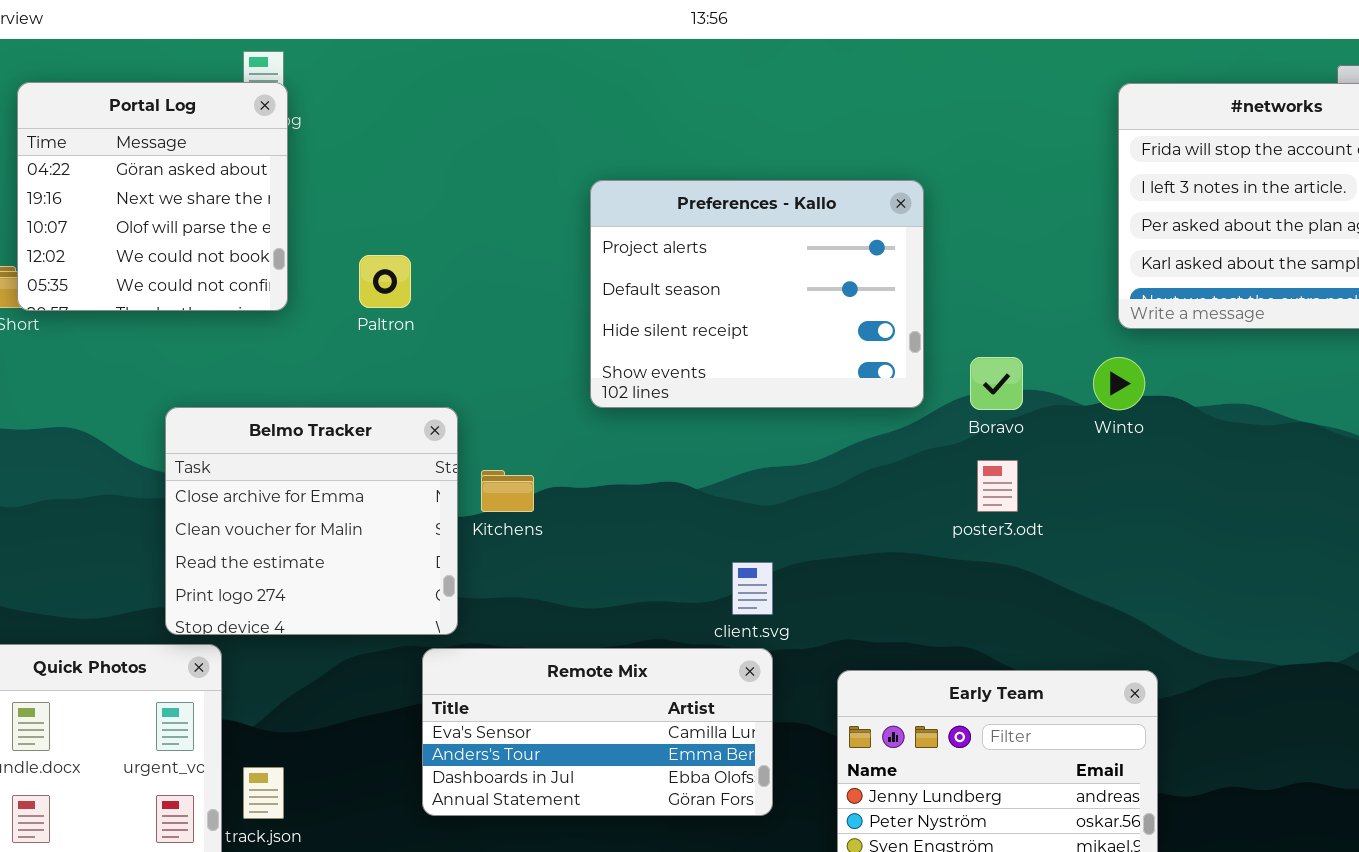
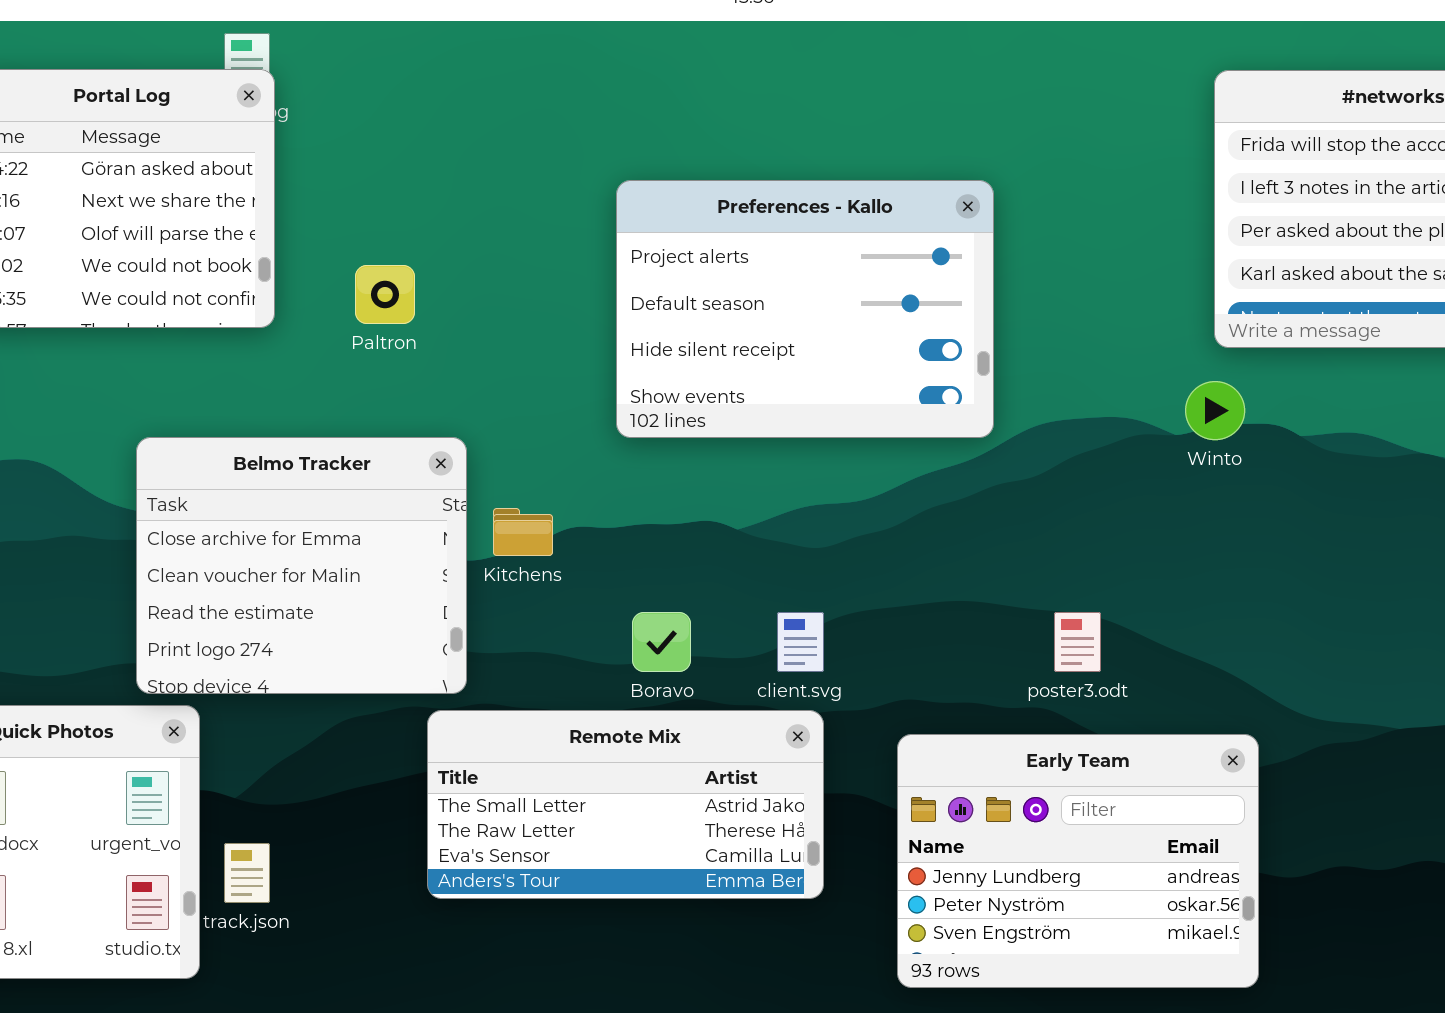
Boravo: [970,357,1023,410] -> [632,612,691,672], moved
poster3.odt: [977,460,1018,512] -> [1054,612,1101,672], moved
Remote Mix: [422,648,773,816] -> [427,710,824,899], scrolled up 2 rows

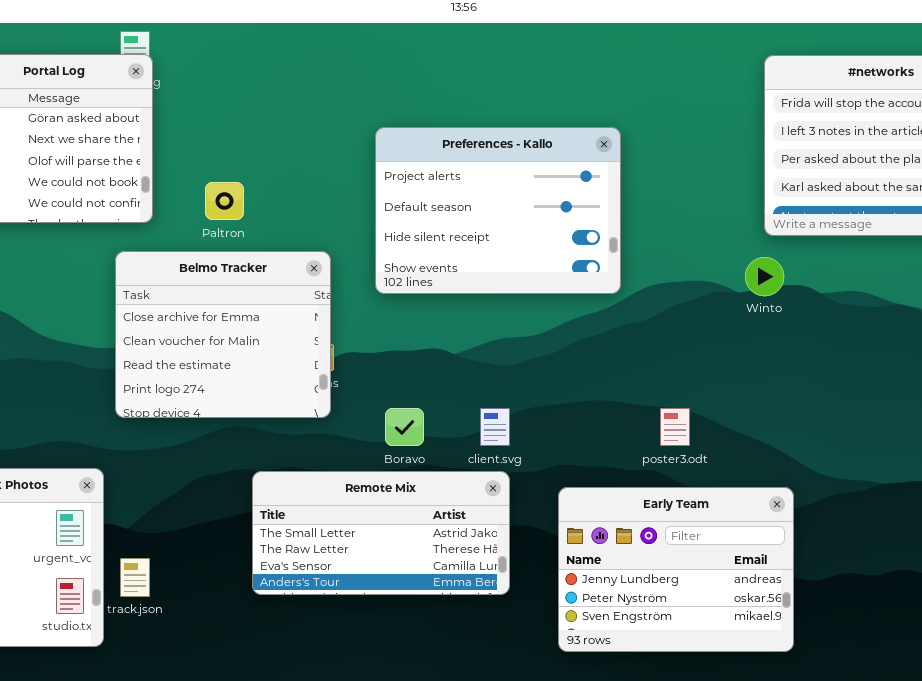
Belmo Tracker: [136,437,467,694] -> [115,251,331,418], moved

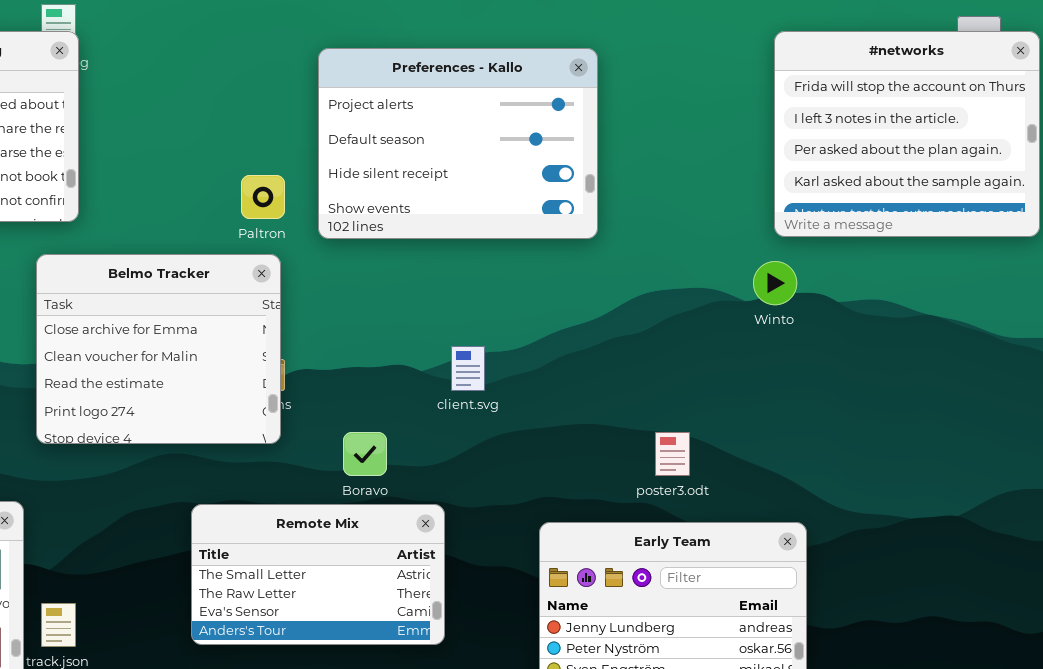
Preferences - Kallo: [375,127,621,294] -> [318,48,598,239], moved
Paltron: [205,182,244,220] -> [241,175,285,219], moved
client.svg: [480,408,510,446] -> [451,346,485,391], moved
Remote Mix: [252,471,510,595] -> [191,504,445,645], resized

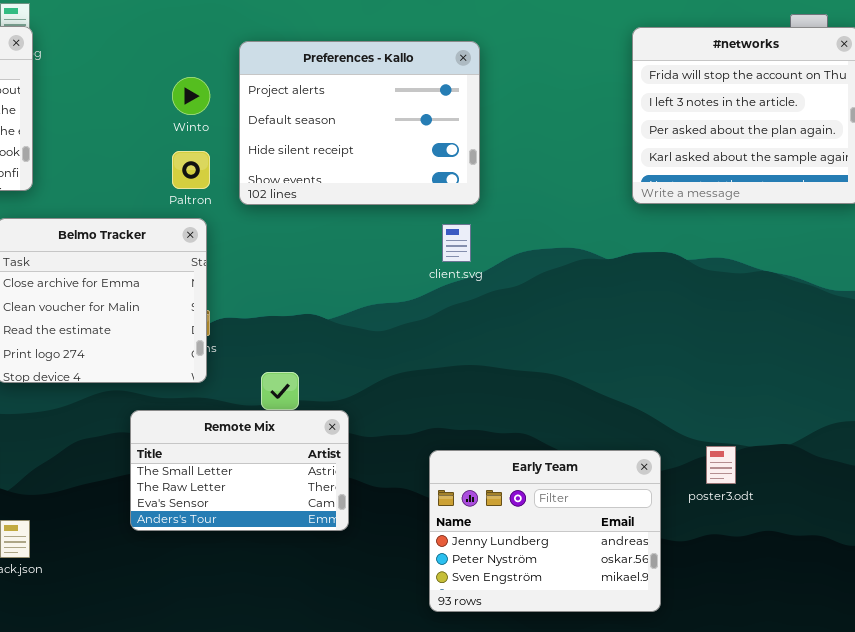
Winto: [753,261,797,305] -> [172,77,210,115], moved
client.svg: [451,346,485,391] -> [442,224,471,262], moved
poster3.odt: [655,432,690,476] -> [706,446,736,484], moved
Remote Mix: [191,504,445,645] -> [130,410,349,531], moved

